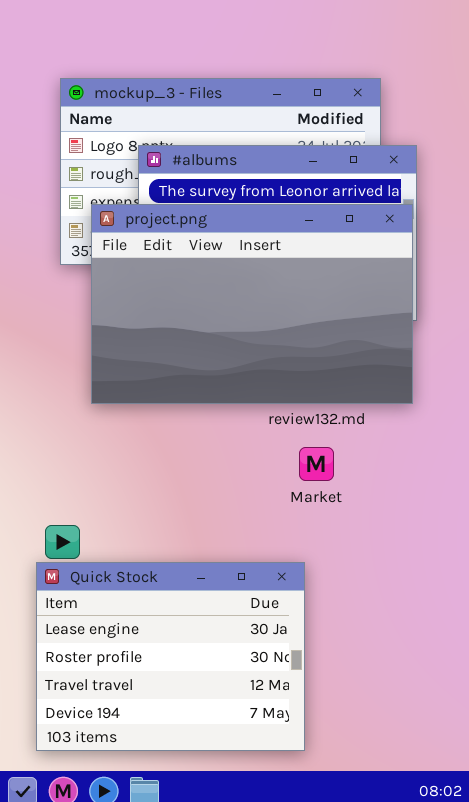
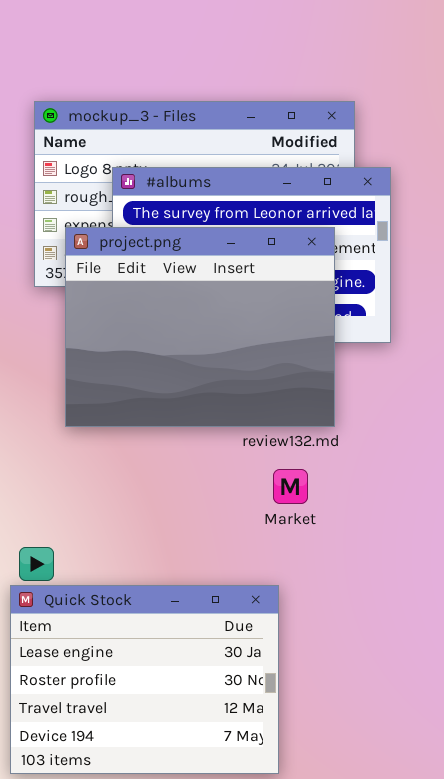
project.png: [91,204,413,404] -> [65,227,335,427], resized

